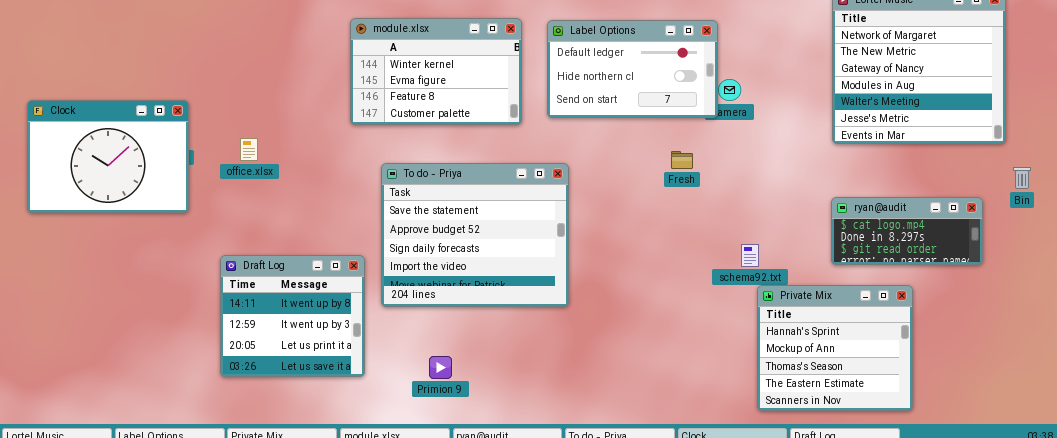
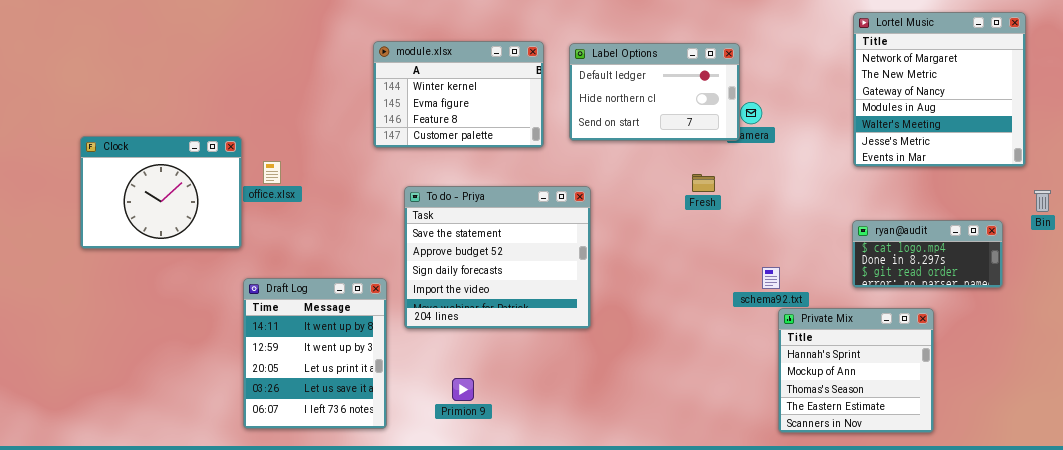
Clock: [27,100,189,213] -> [80,136,242,249], moved
Draft Log: [220,255,365,377] -> [243,278,387,429], resized

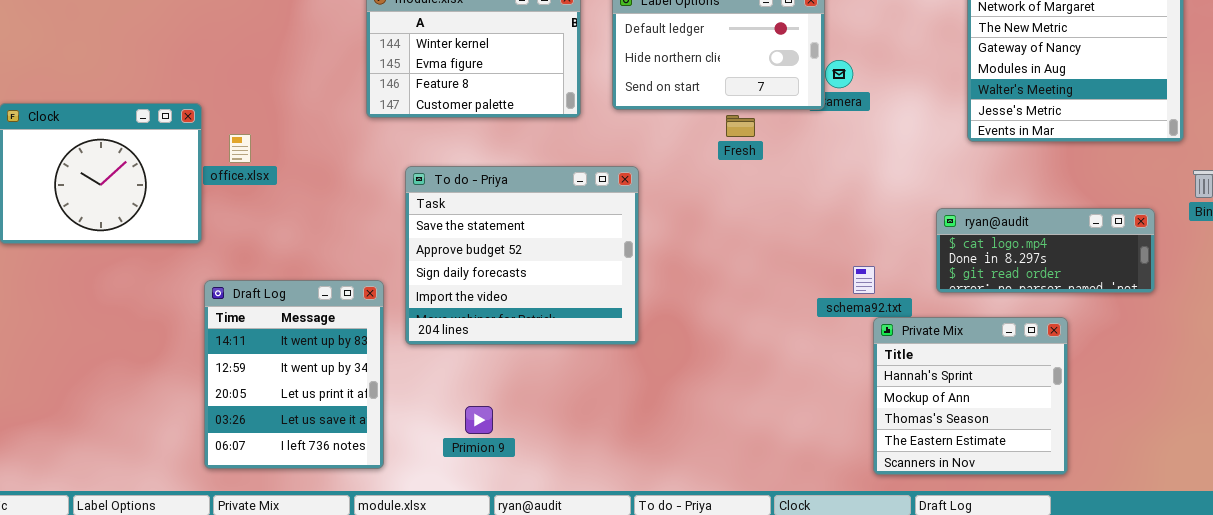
Fresh: [692,174,715,192] -> [726,115,755,137], moved
ryan@audit: [852,220,1003,288] -> [936,208,1155,293], resized

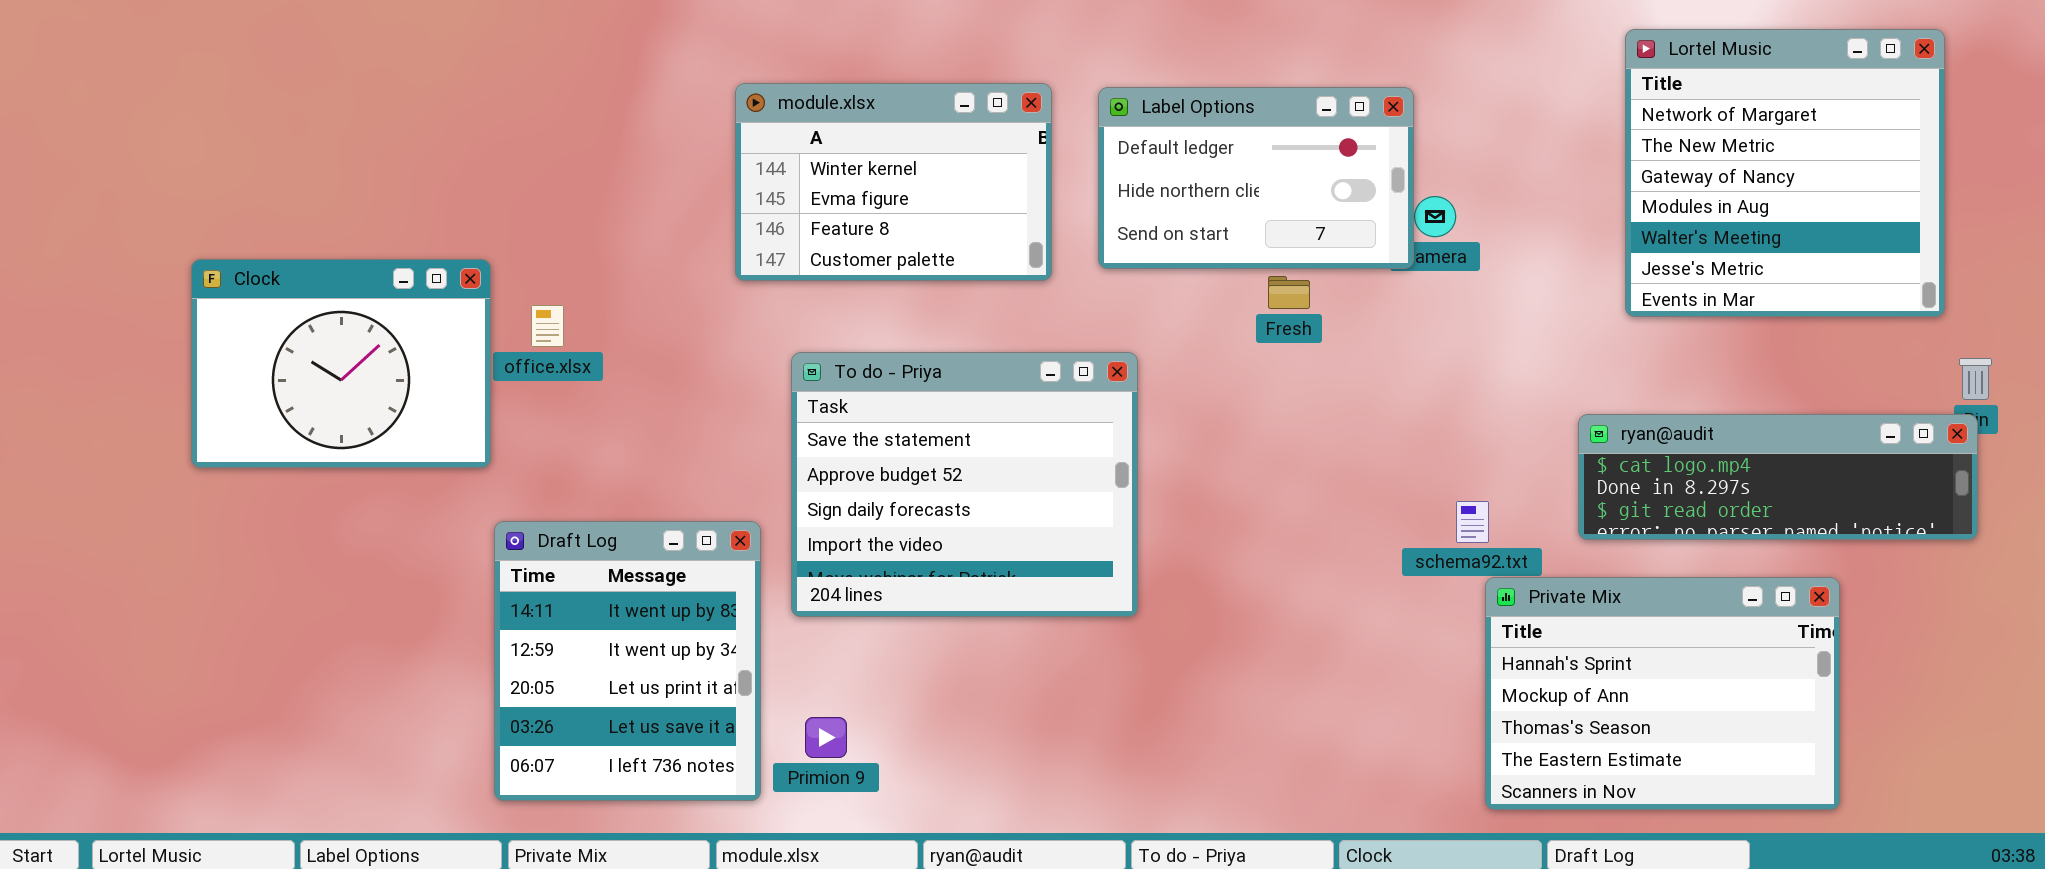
ryan@audit: [936,208,1155,293] -> [1578,414,1978,540], resized
Private Mix: [873,317,1068,475] -> [1485,577,1840,810], resized
Primion 9: [465,406,493,434] -> [805,717,847,758], moved

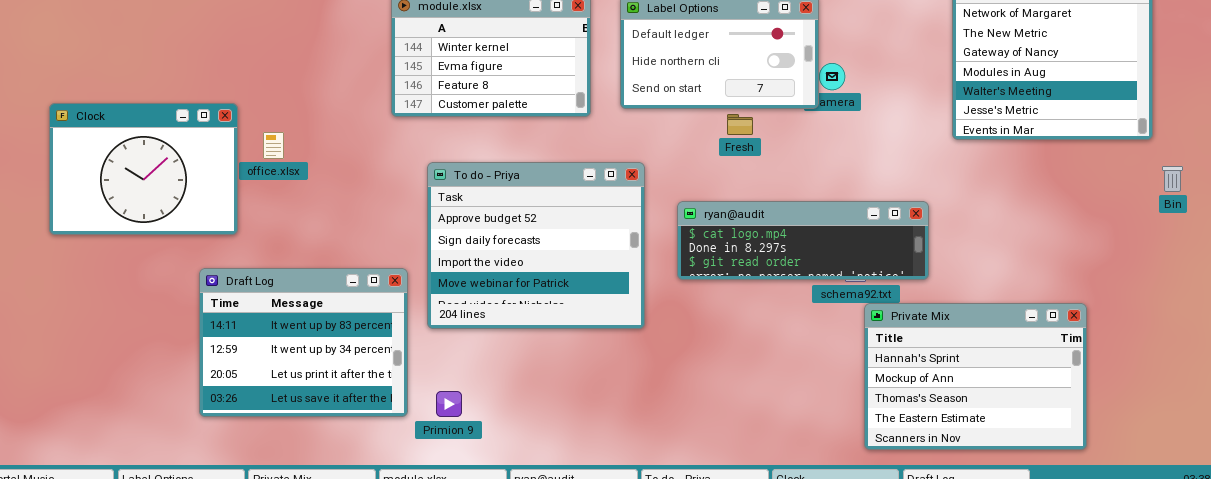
To do - Priya: [791,352,1138,617] -> [427,162,645,329], scrolled down 1 row
ryan@audit: [1578,414,1978,540] -> [677,201,929,280], moved
Draft Log: [494,521,761,801] -> [199,268,408,417], resized

